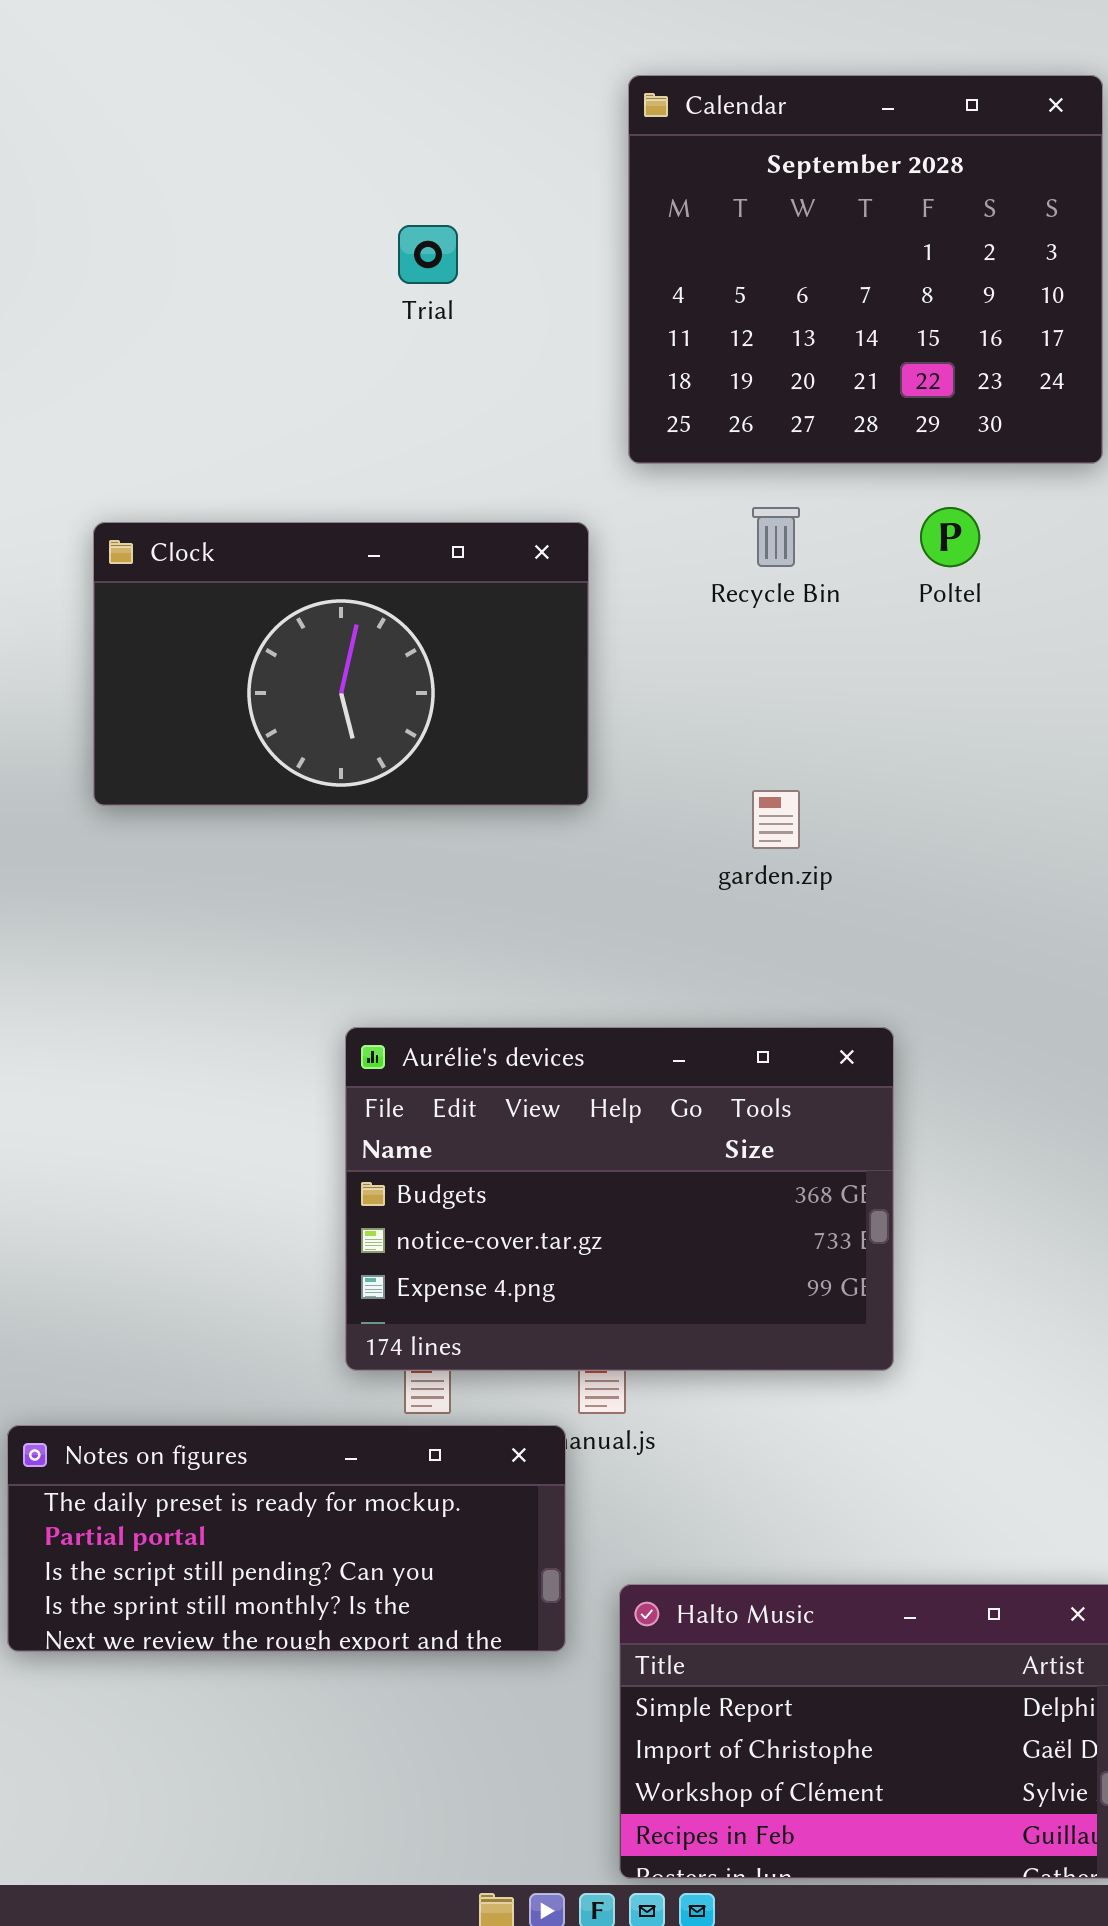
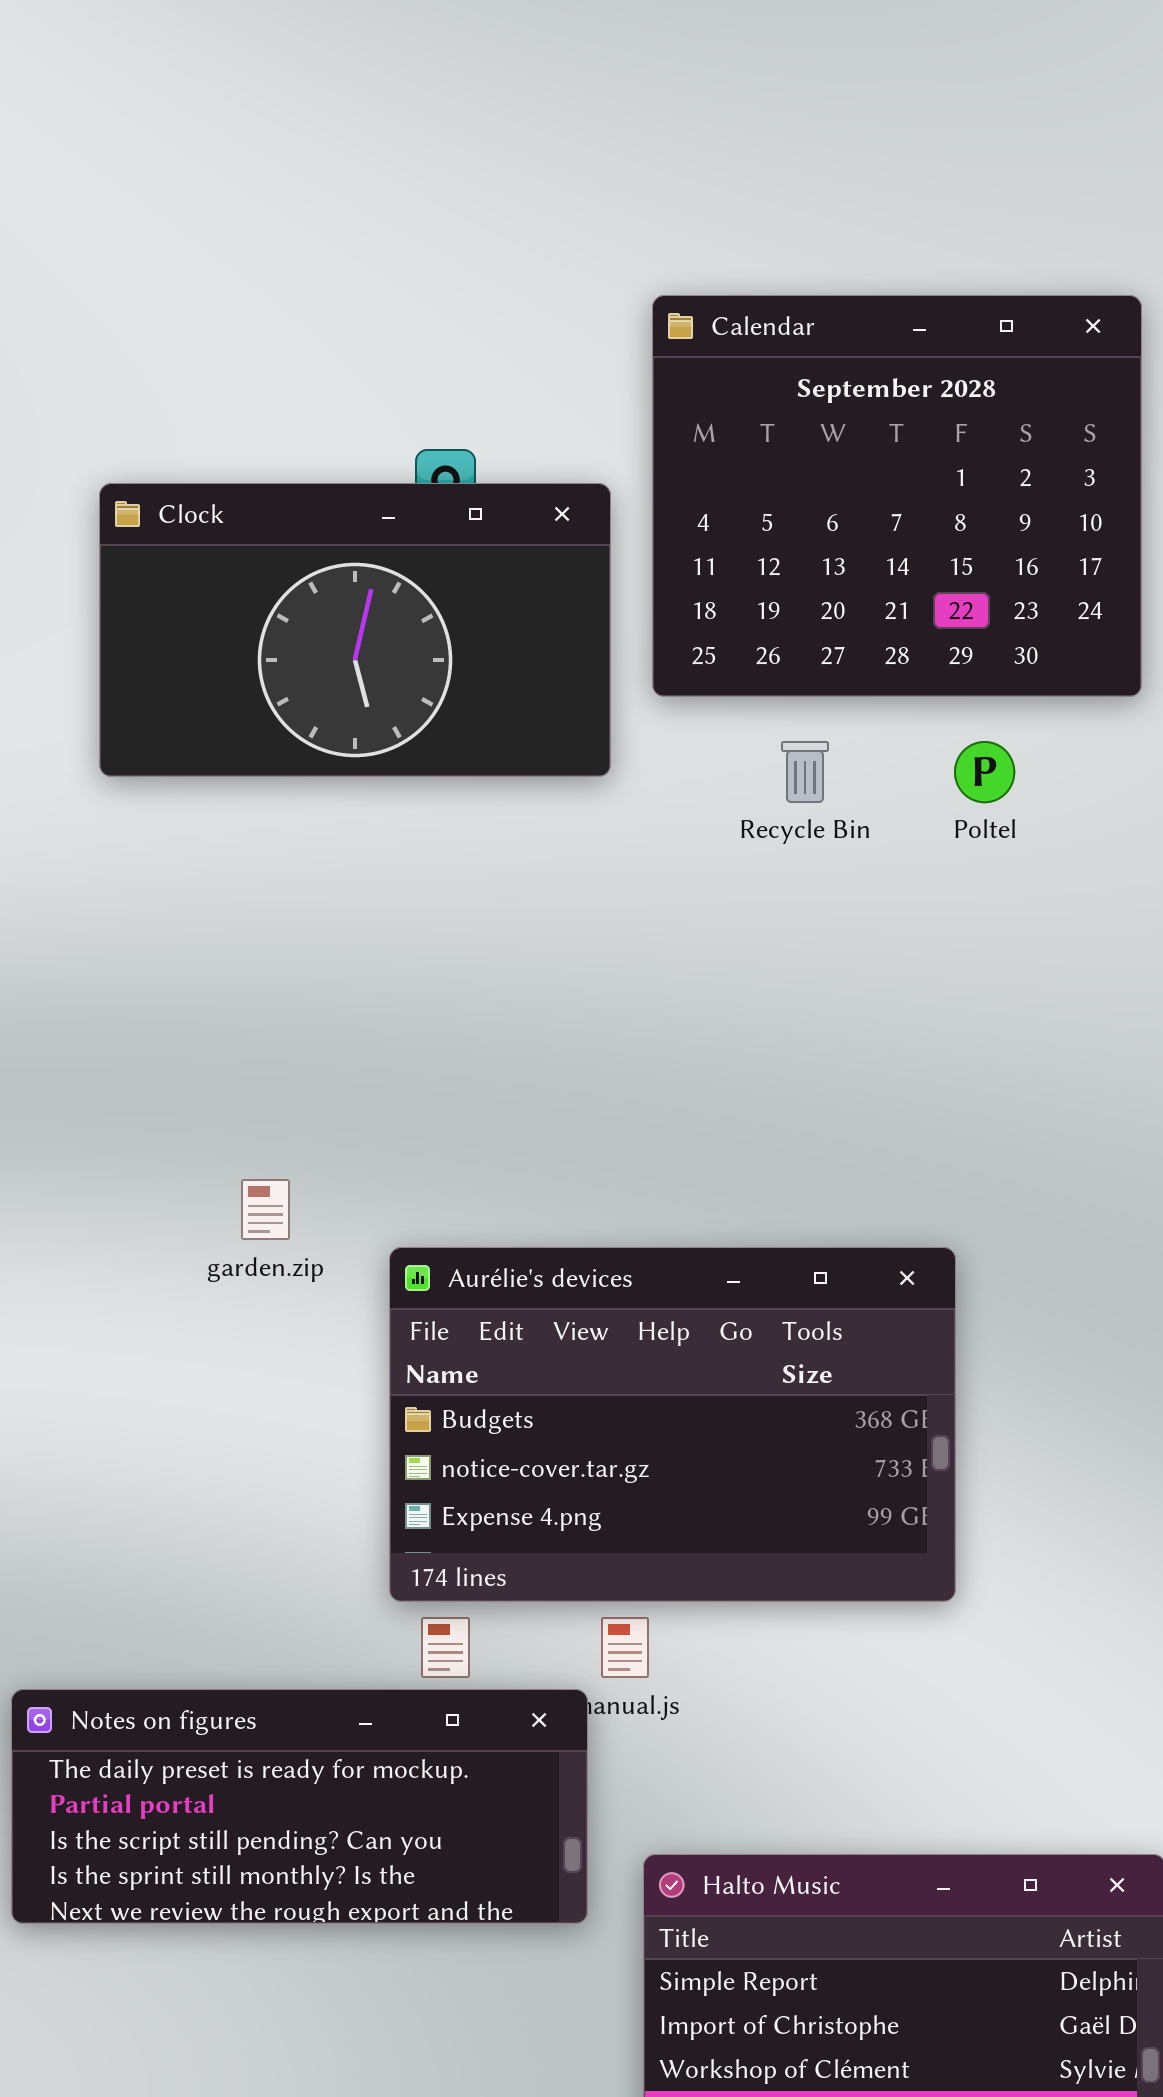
Clock: [93,522,589,806] -> [99,483,611,777], moved
garden.zip: [752,790,800,849] -> [241,1179,290,1240], moved
Aurélie's devices: [345,1027,894,1371] -> [389,1247,956,1602], moved

